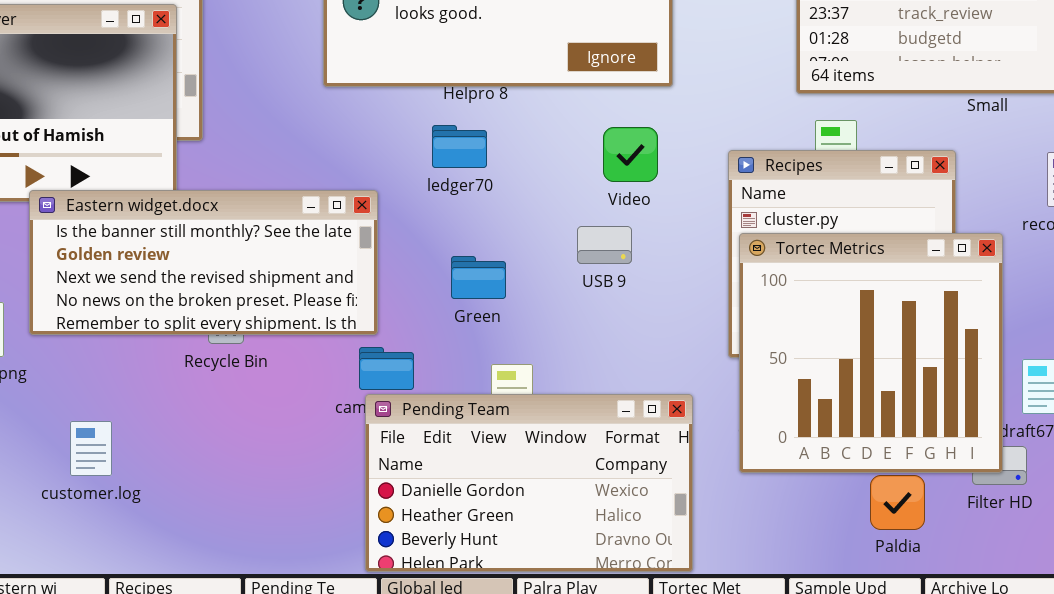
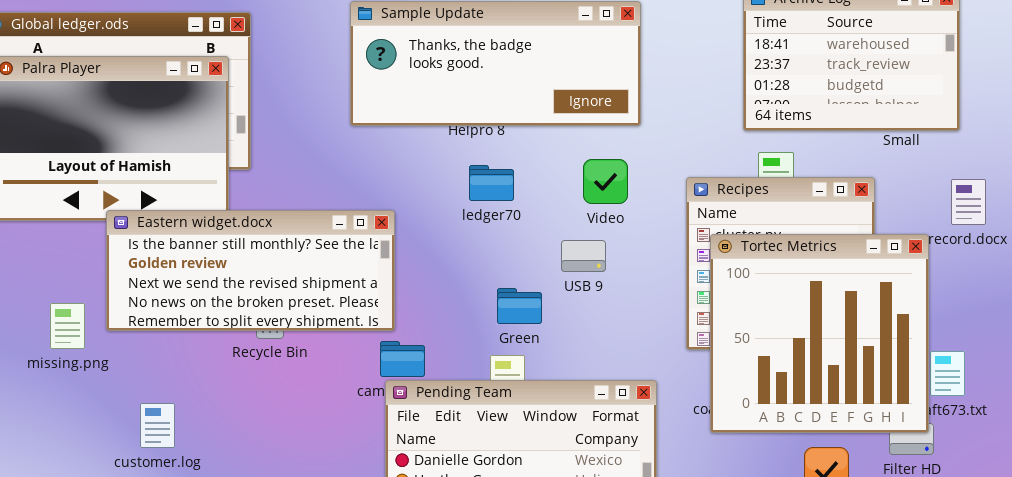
ledger70: [432,125,487,168] -> [469,165,514,201], moved
Tortec Metrics: [739,233,1003,473] -> [710,234,929,433], moved
Green: [451,256,506,299] -> [497,288,542,324], moved

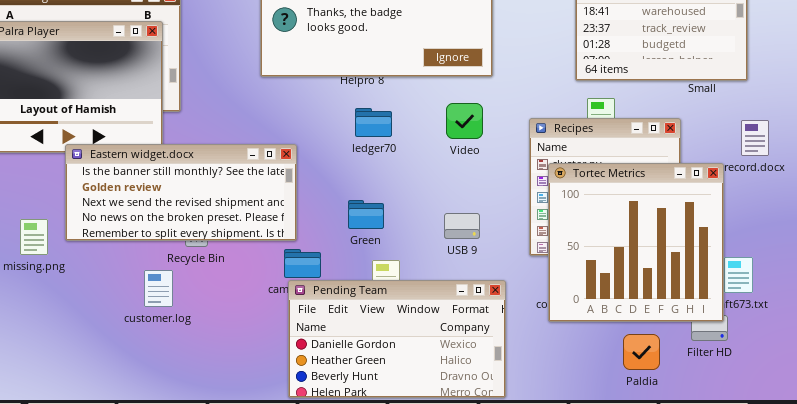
USB 9: [561,240,606,272] -> [444,213,480,239], moved
Green: [497,288,542,324] -> [348,200,384,229], moved
customer.log: [140,403,175,448] -> [144,270,173,307], moved

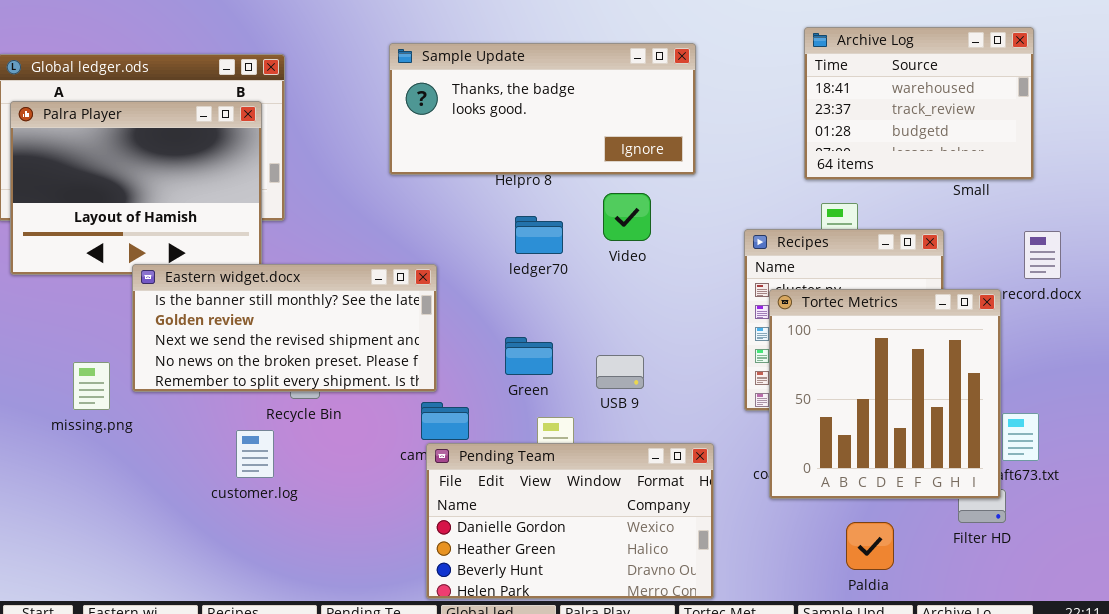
Video: [446,103,483,139] -> [603,193,651,241], moved
USB 9: [444,213,480,239] -> [596,355,644,389], moved
Paldia: [623,334,660,370] -> [846,522,894,570], moved

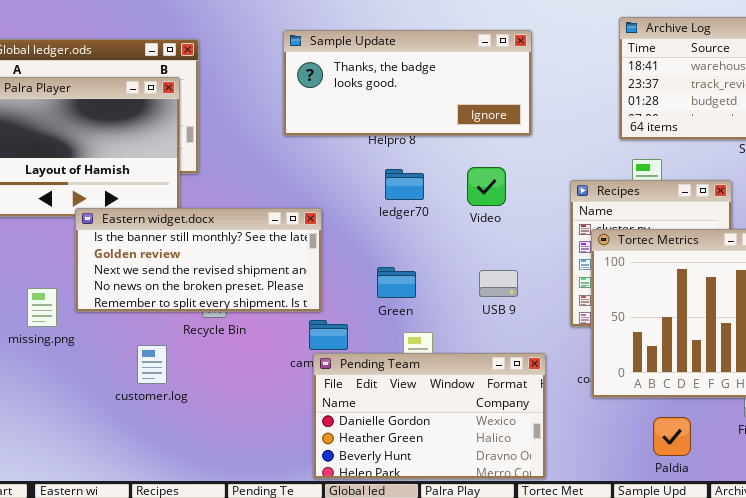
Video: [603,193,651,241] -> [467,167,506,206], moved
USB 9: [596,355,644,389] -> [479,270,518,297], moved
customer.log: [236,430,274,478] -> [137,345,167,384], moved

